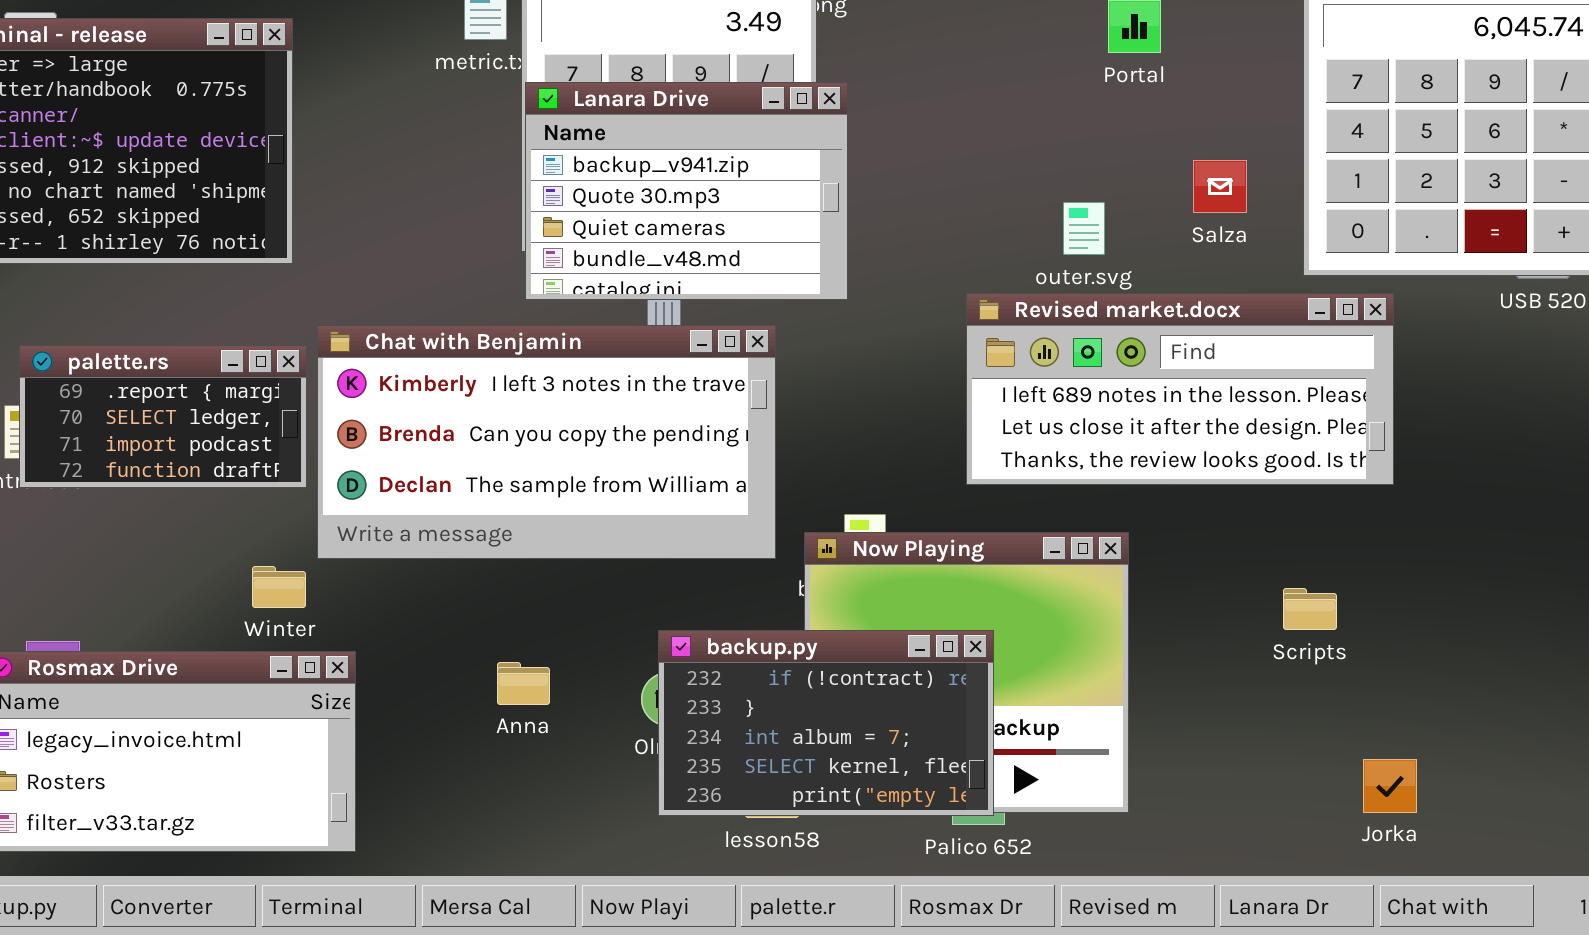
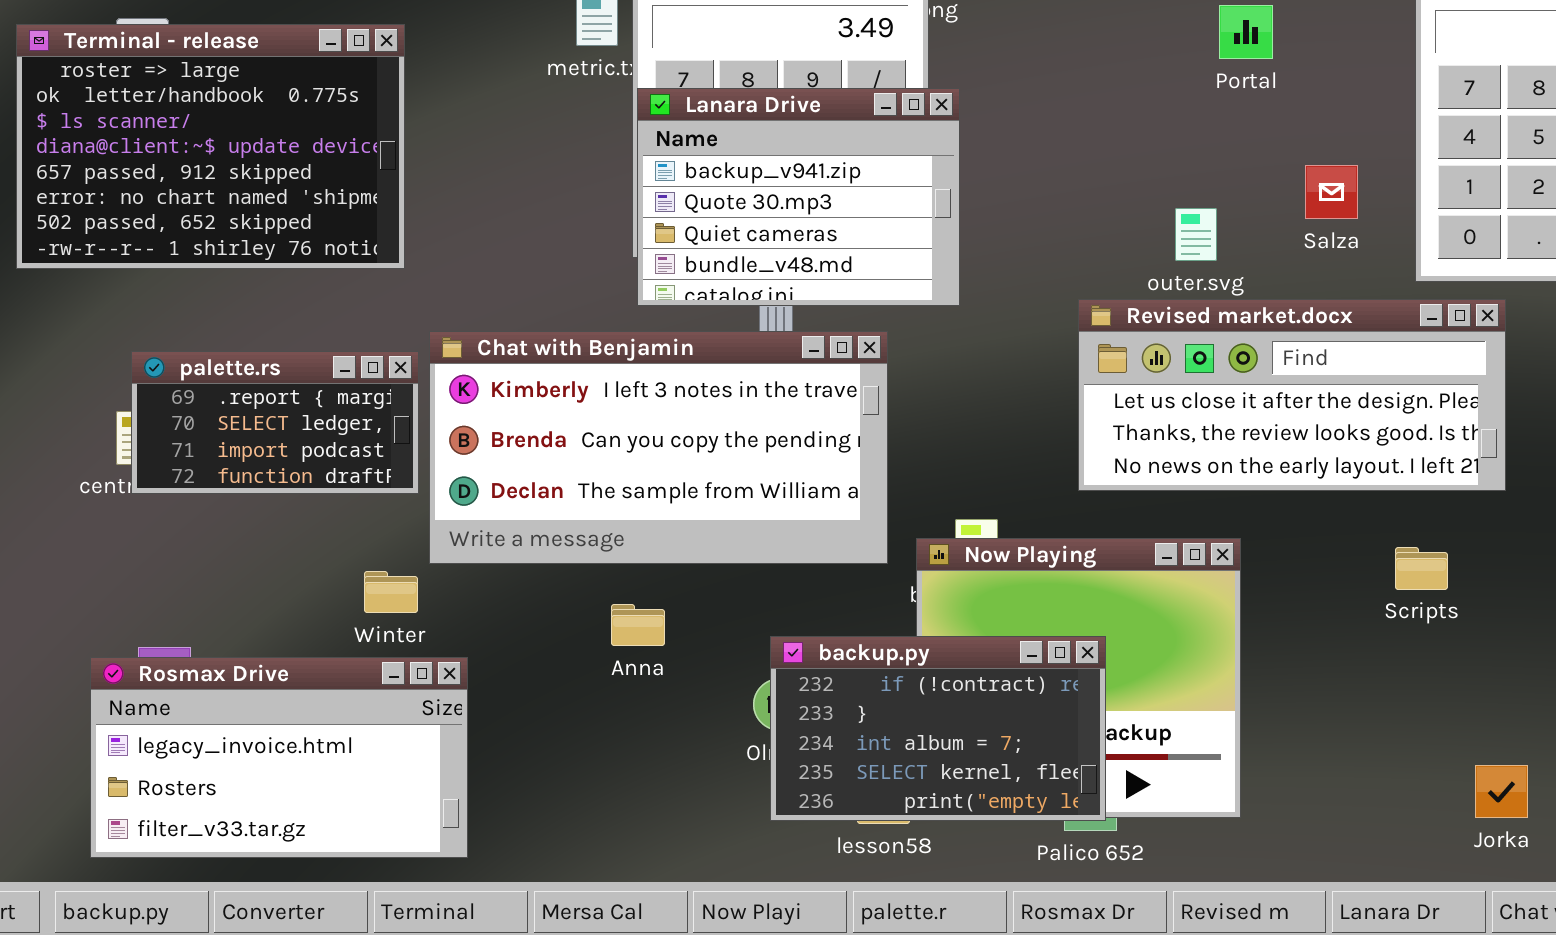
Revised market.docx: [966,293,1394,485] -> [1078,299,1506,491], scrolled down 1 row
Scripts: [1283,588,1337,630] -> [1395,547,1448,590], moved
Anna: [497,662,550,705] -> [611,604,665,646], moved

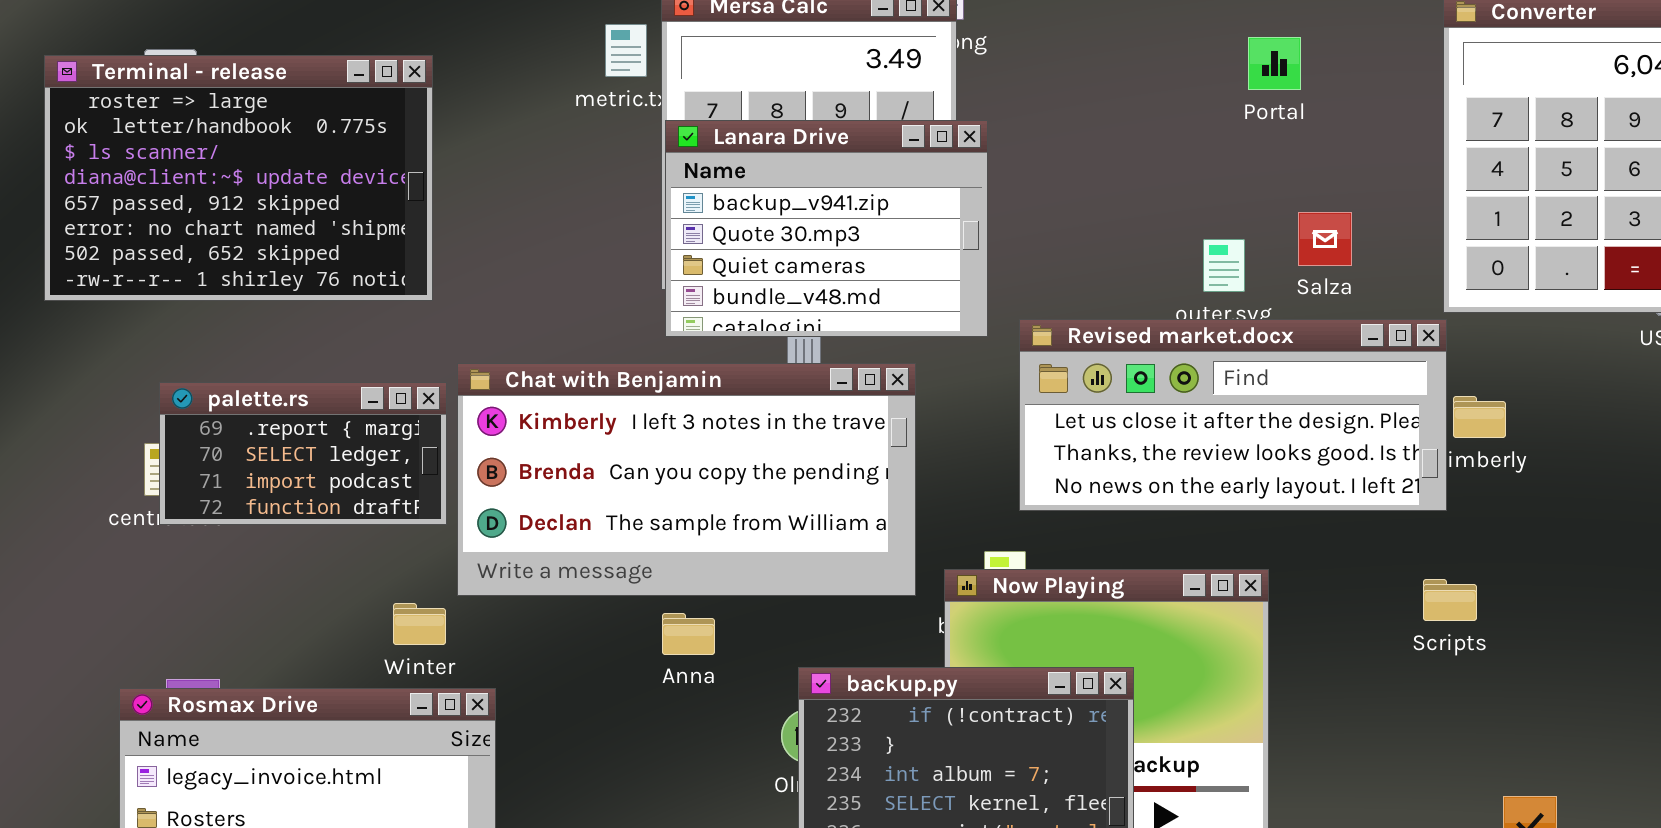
Salza: [1305,165,1358,219] -> [1298,212,1352,266], moved
Revised market.docx: [1078,299,1506,491] -> [1019,319,1447,511], moved
Anna: [611,604,665,646] -> [662,613,715,655], moved

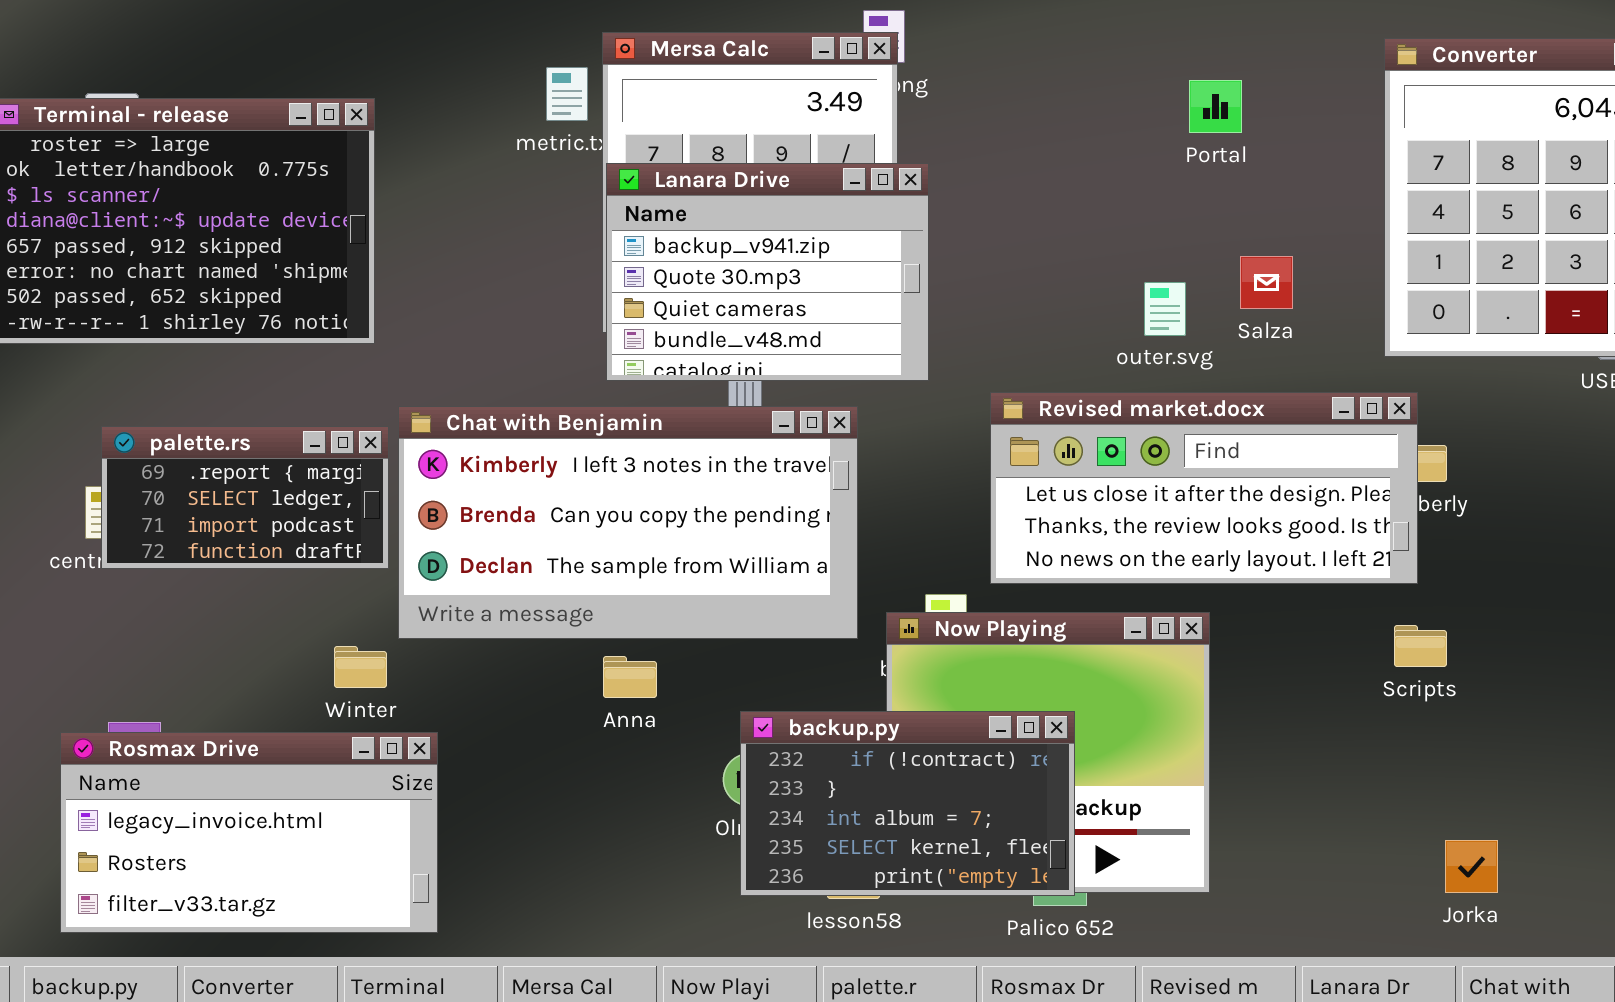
Revised market.docx: [1019,319,1447,511] -> [990,392,1418,584], moved
Scripts: [1423,579,1477,621] -> [1394,625,1447,667], moved

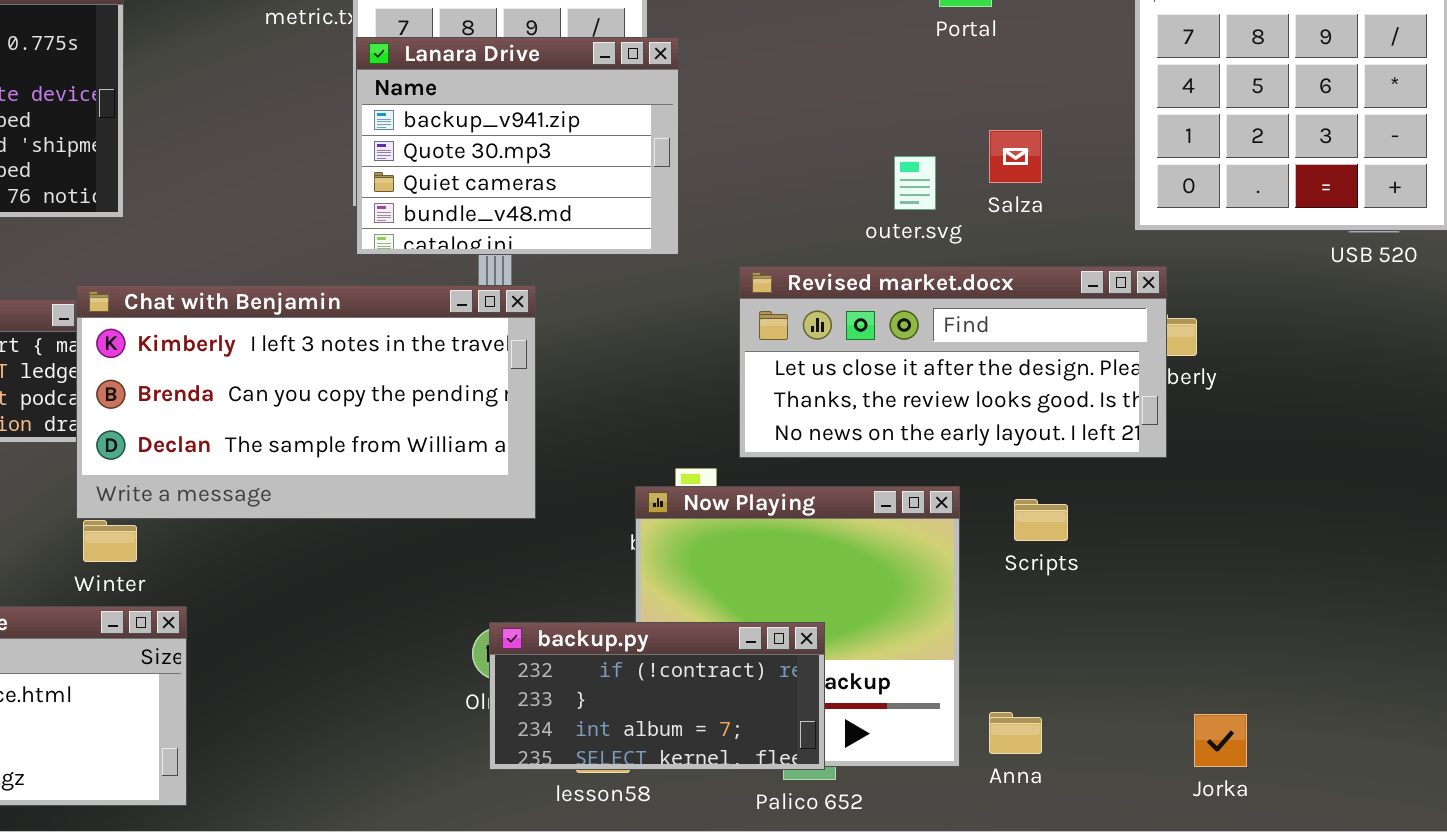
Chat with Benjamin: [398,406,858,639] -> [76,285,536,519], moved
Scripts: [1394,625,1447,667] -> [1014,499,1068,541], moved
Anna: [603,656,657,698] -> [989,712,1042,754], moved
backup.py: [740,711,1075,896] -> [489,622,825,770], resized

